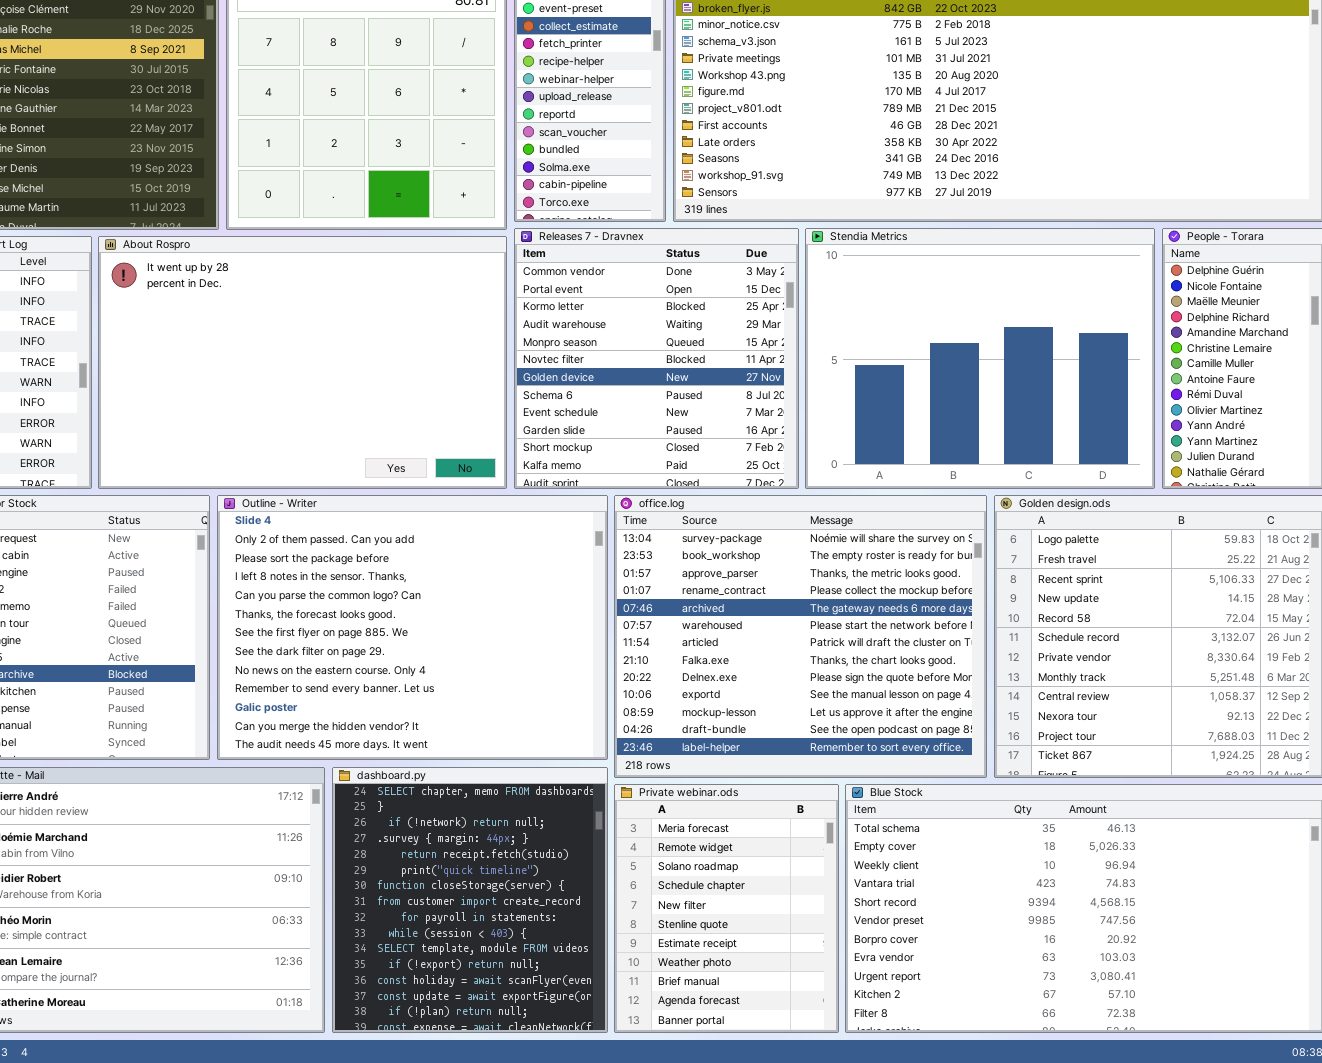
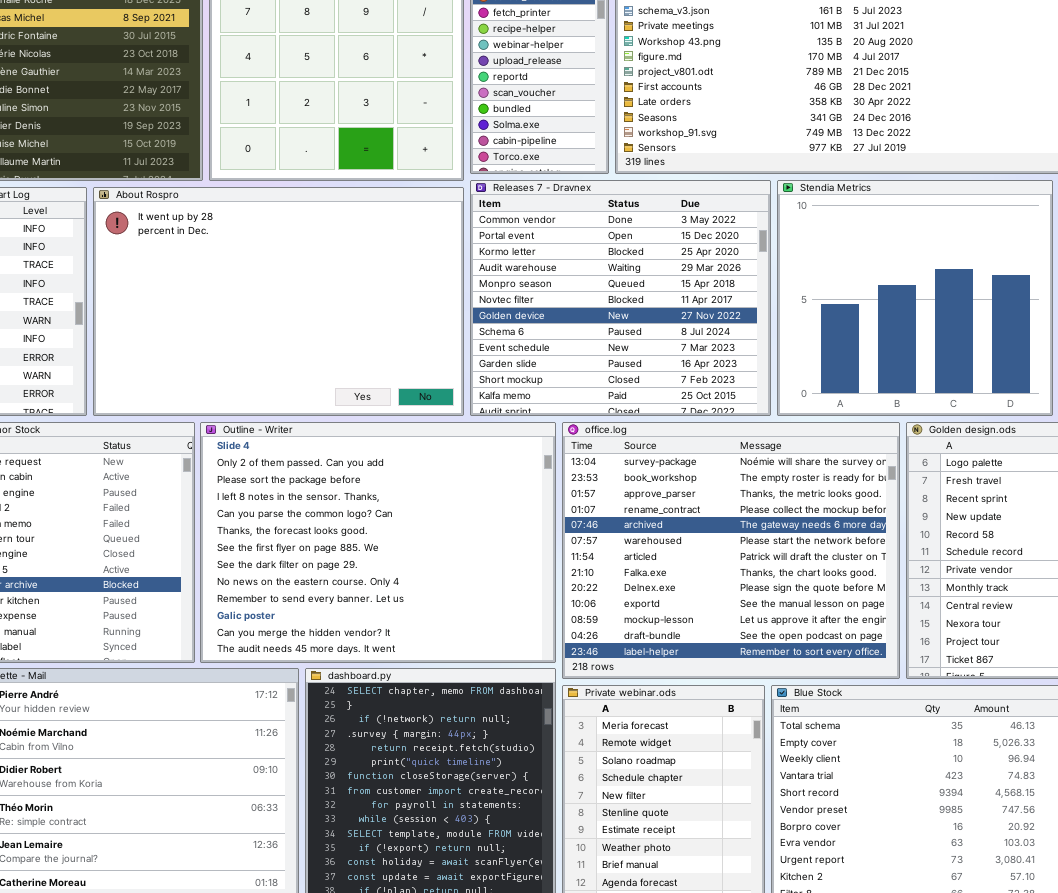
Releases 7 - Dravnex: [514,228,799,489] -> [470,180,771,416], resized
Stendia Metrics: [805,228,1155,489] -> [777,180,1053,416], resized

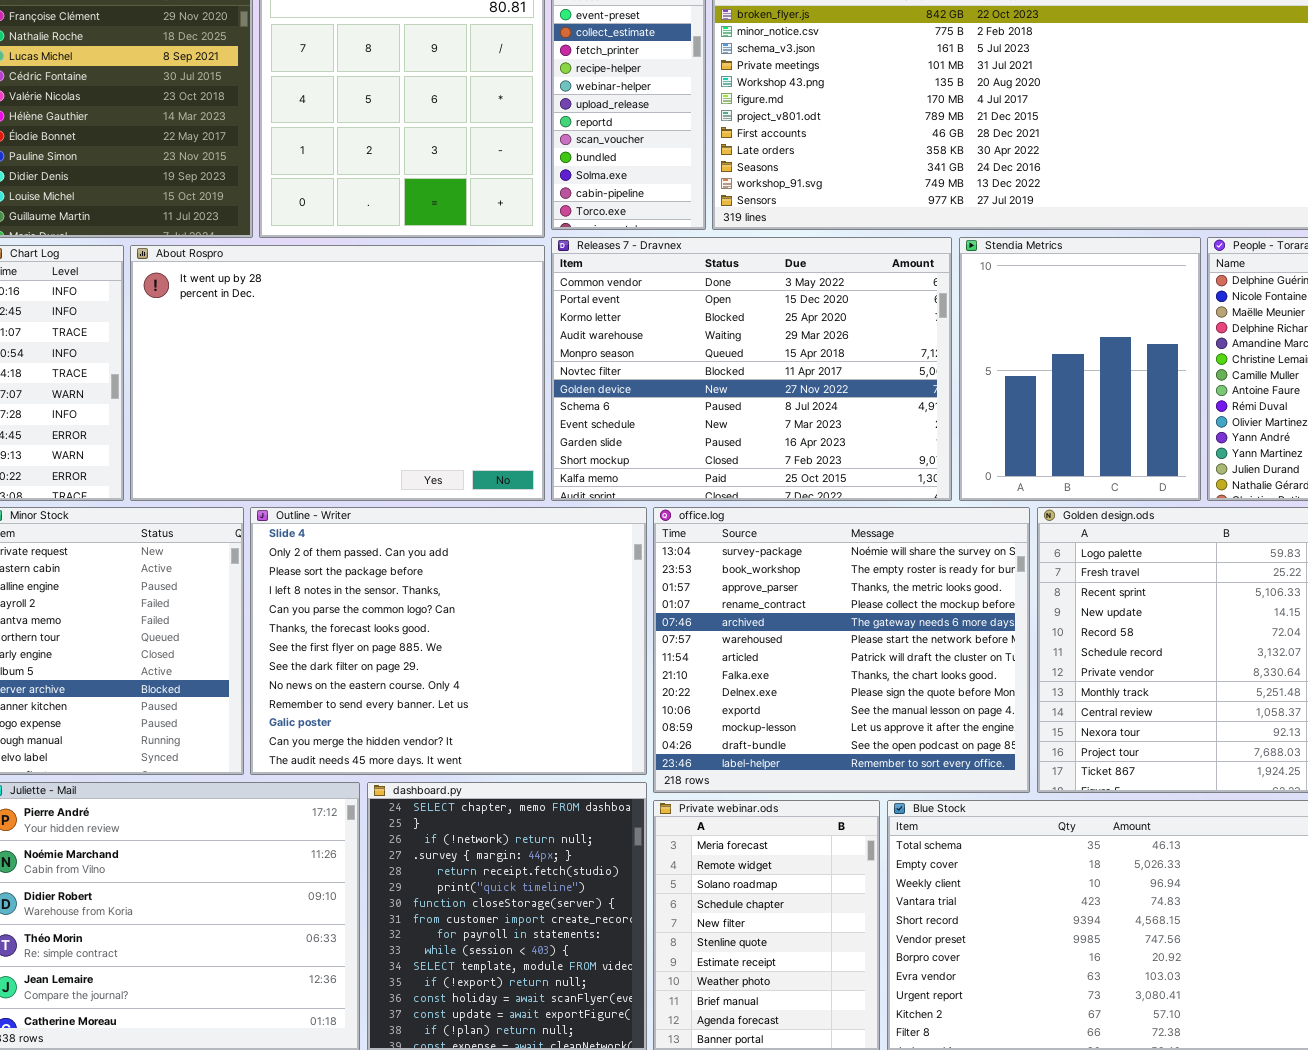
Releases 7 - Dravnex: [470,180,771,416] -> [551,237,952,501], resized
Stendia Metrics: [777,180,1053,416] -> [959,237,1201,501], resized

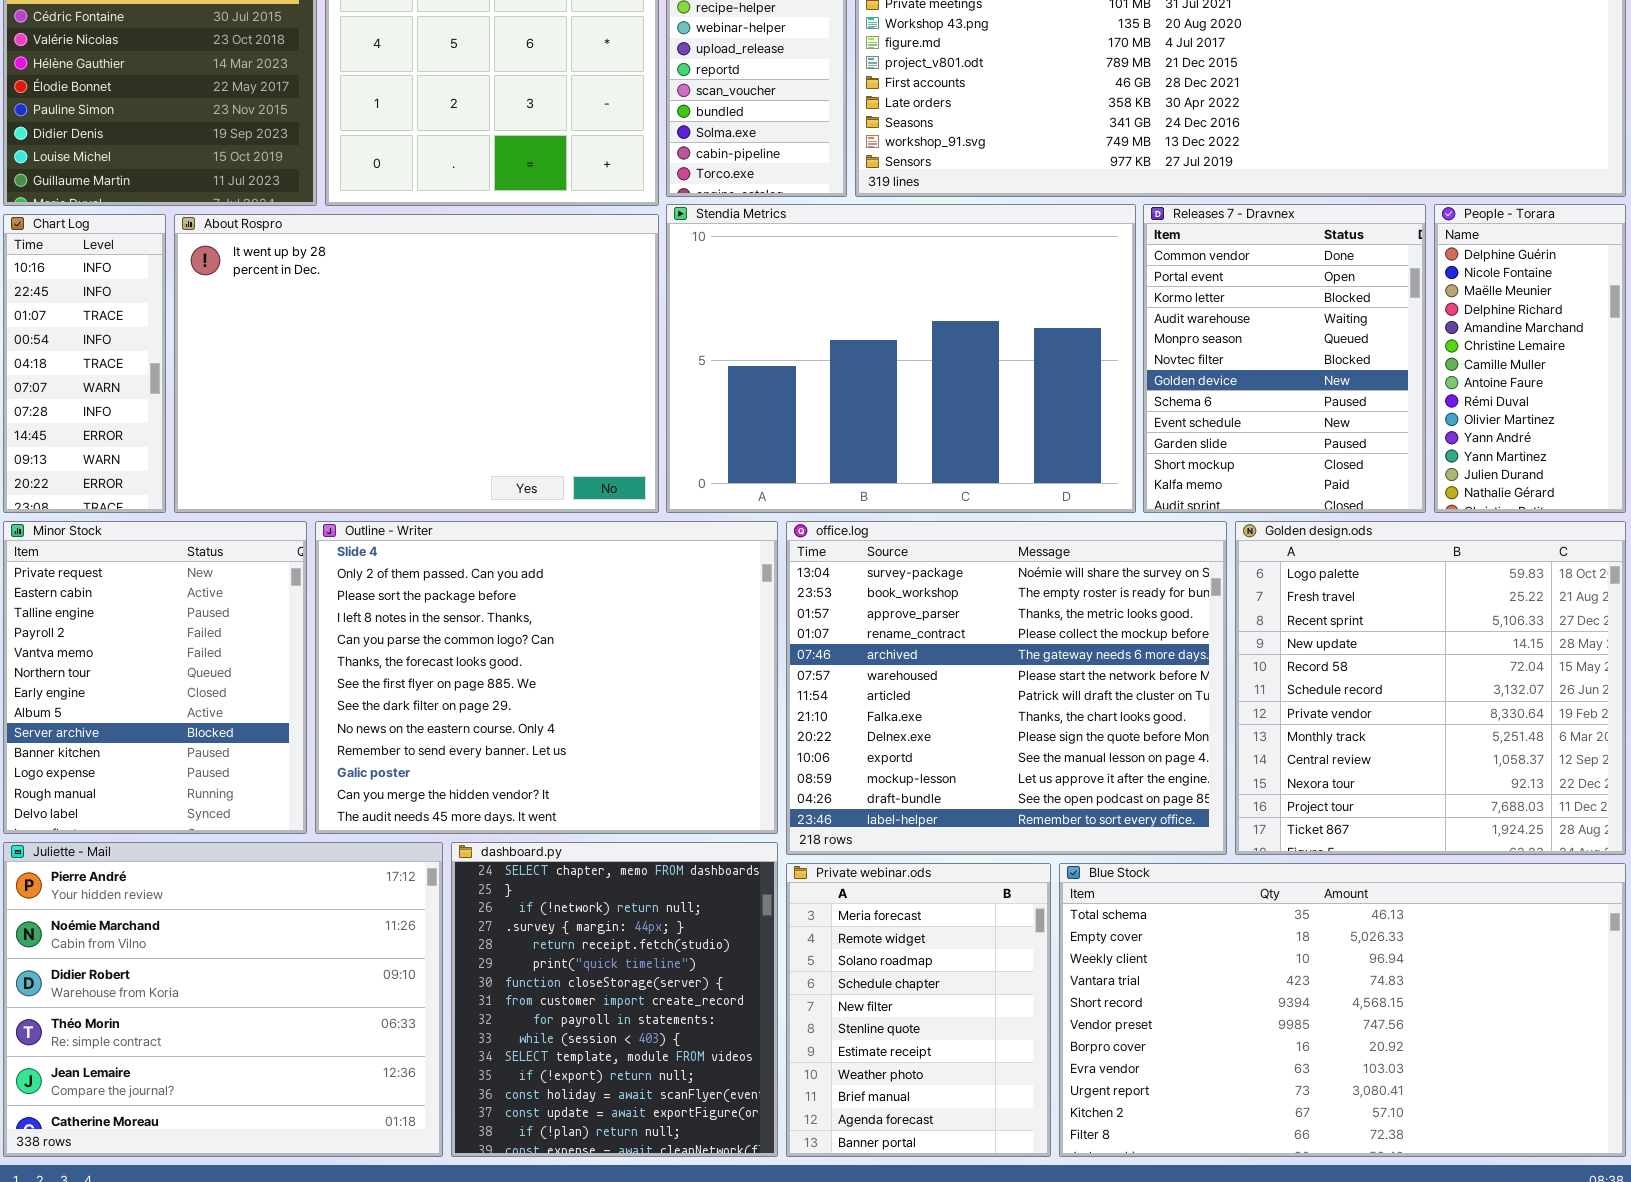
Releases 7 - Dravnex: [551,237,952,501] -> [1143,204,1426,513], moved, resized
Stendia Metrics: [959,237,1201,501] -> [666,204,1136,513], moved, resized

